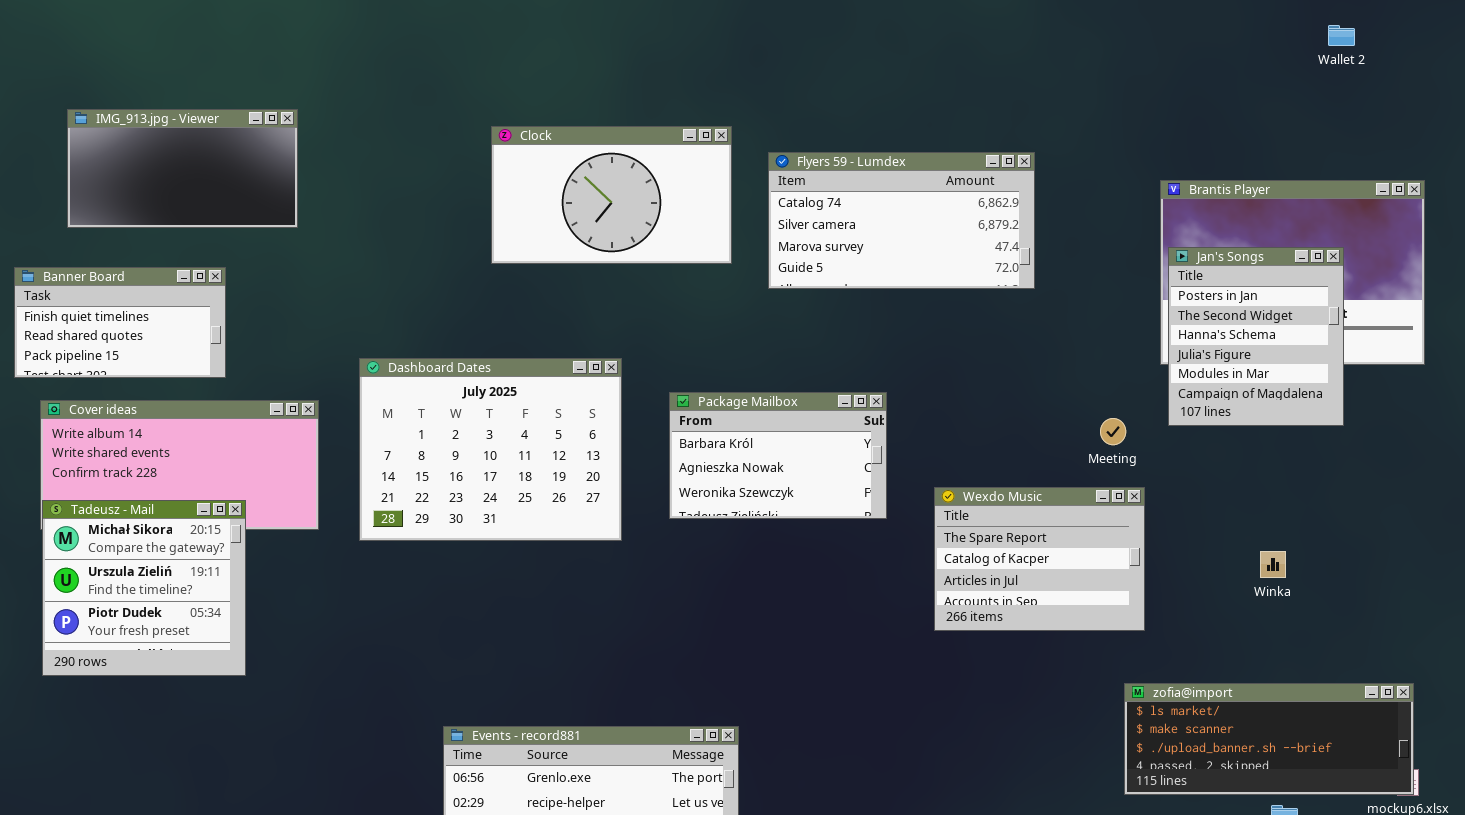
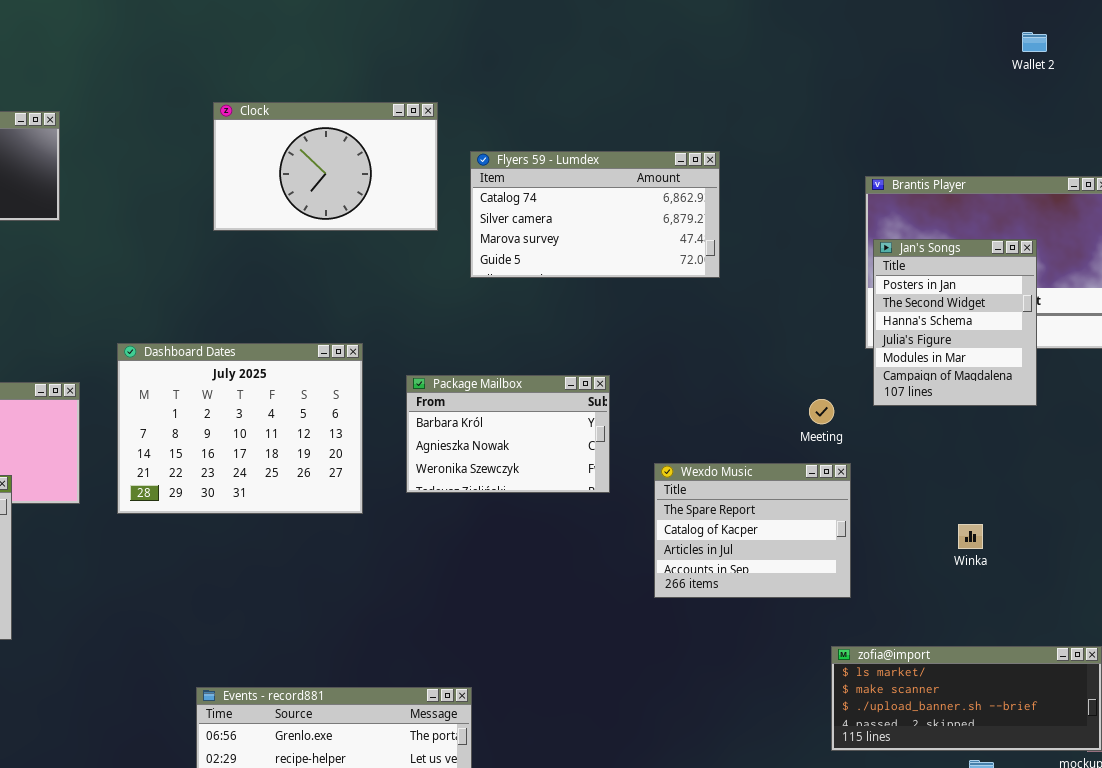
Clock: [491,126,732,264] -> [213,102,438,231], moved
Flyers 59 - Lumdex: [768,152,1035,289] -> [470,151,720,278], moved

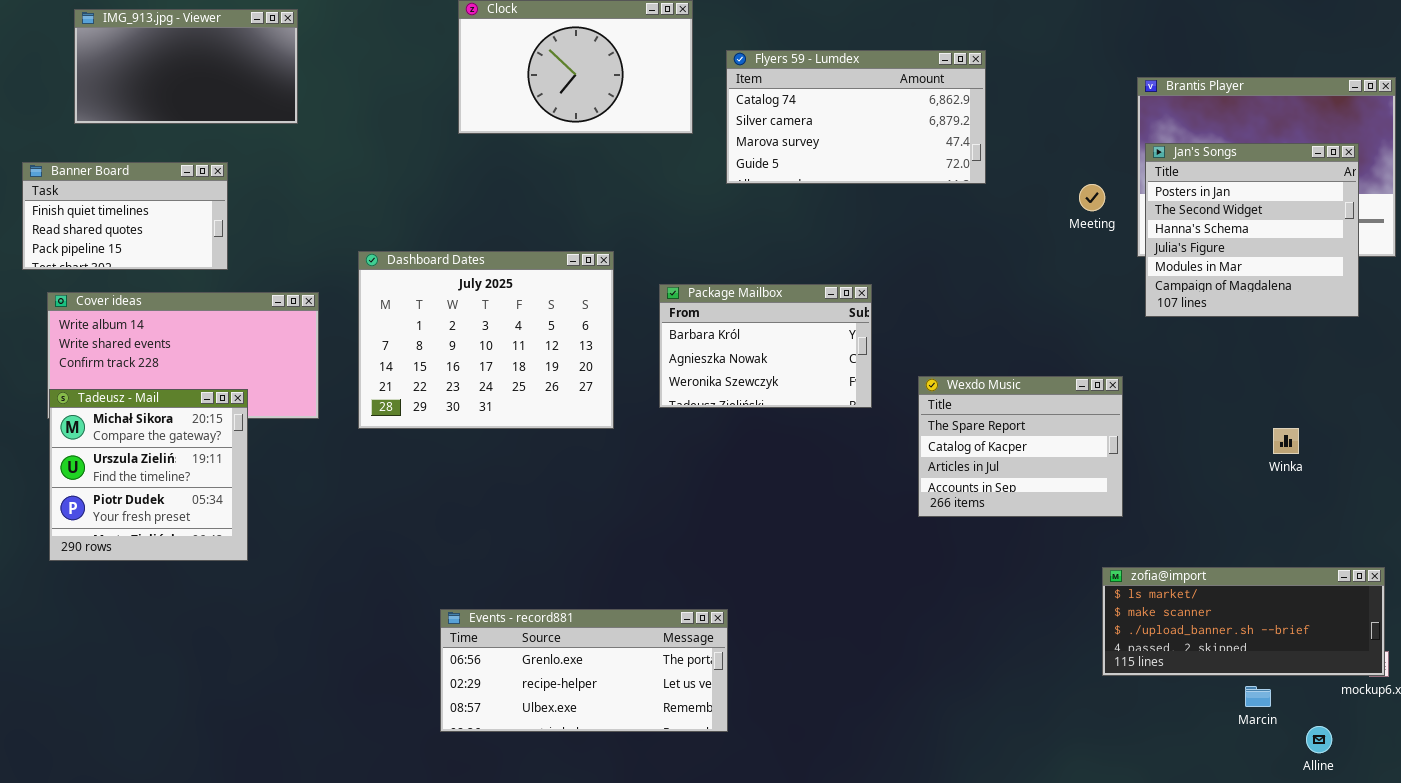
Jan's Songs: [873,239,1037,406] -> [1145,143,1359,317], resized
Meeting: [809,399,834,424] -> [1079,184,1105,211], moved
Winka: [958,524,983,549] -> [1273,428,1299,454], moved

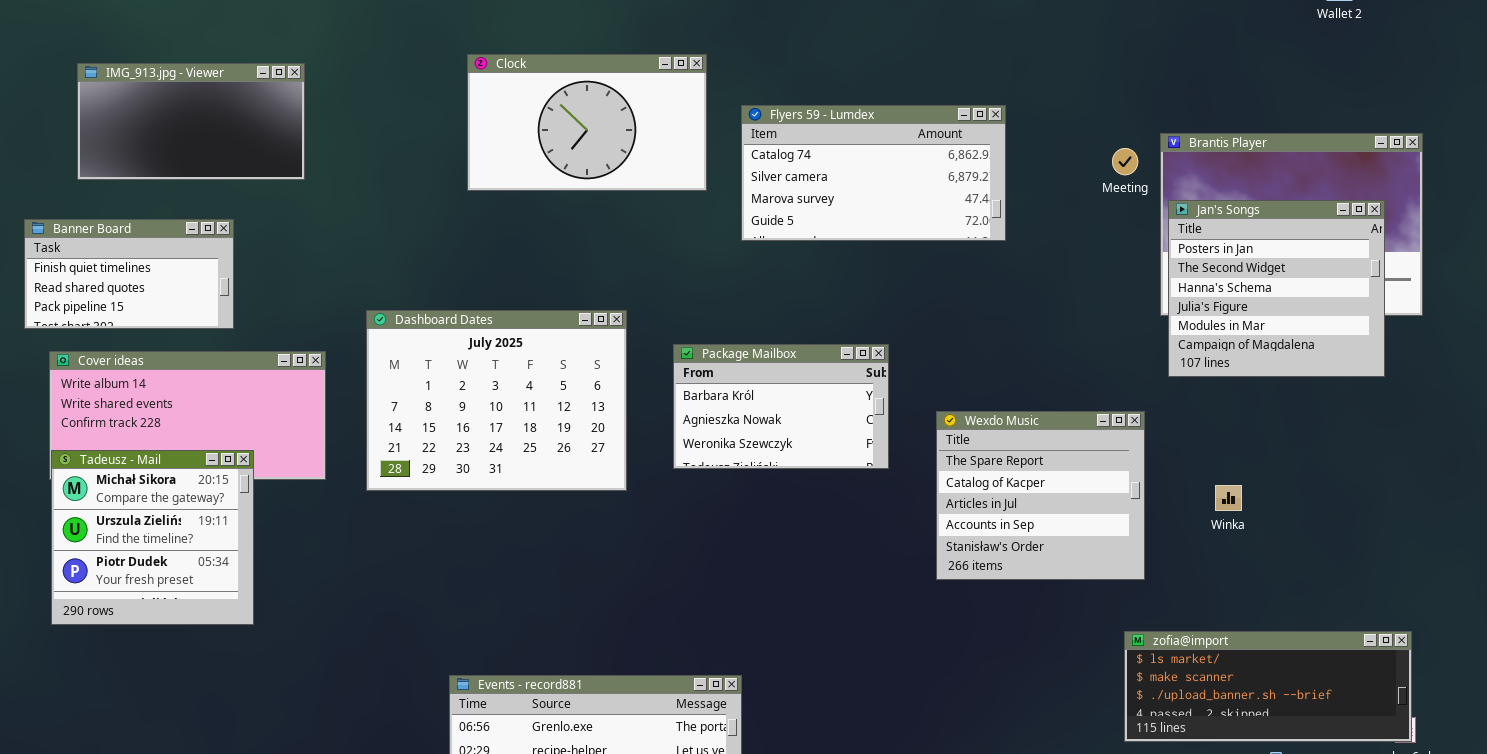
Meeting: [1079,184,1105,211] -> [1112,148,1138,175], moved
Wexdo Music: [918,376,1123,517] -> [936,411,1145,580], resized
Winka: [1273,428,1299,454] -> [1215,485,1242,511], moved

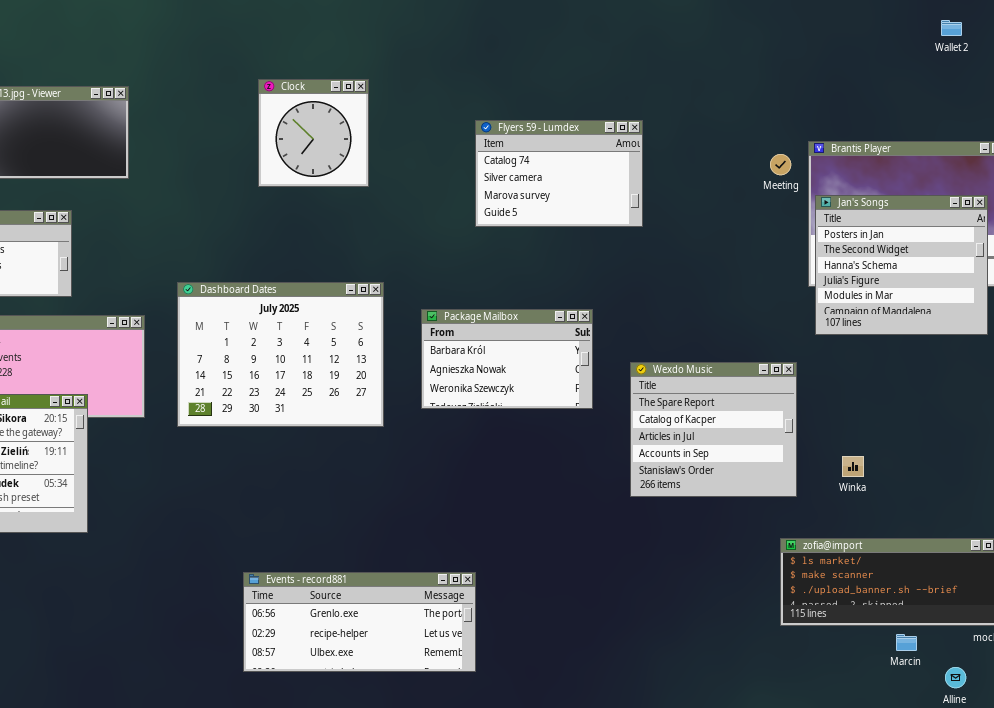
Clock: [467,54,707,191] -> [258,79,369,187], resized
Flyers 59 - Lumdex: [741,105,1006,241] -> [475,120,643,227], resized
Winka: [1215,485,1242,511] -> [842,456,864,477], moved

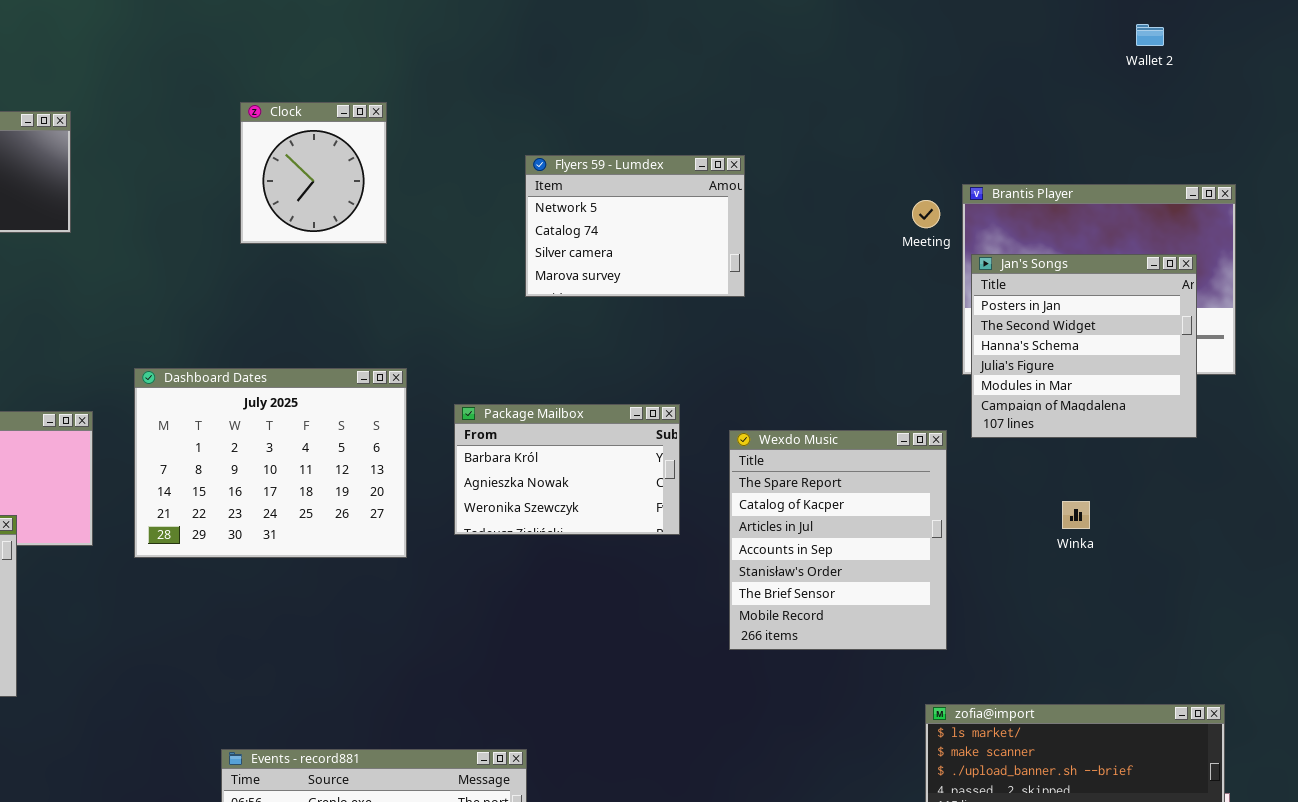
Flyers 59 - Lumdex: [475,120,643,227] -> [525,155,745,297], scrolled up 1 row
Wexdo Music: [630,362,797,497] -> [729,430,947,650], resized
Winka: [842,456,864,477] -> [1062,501,1090,529], moved

